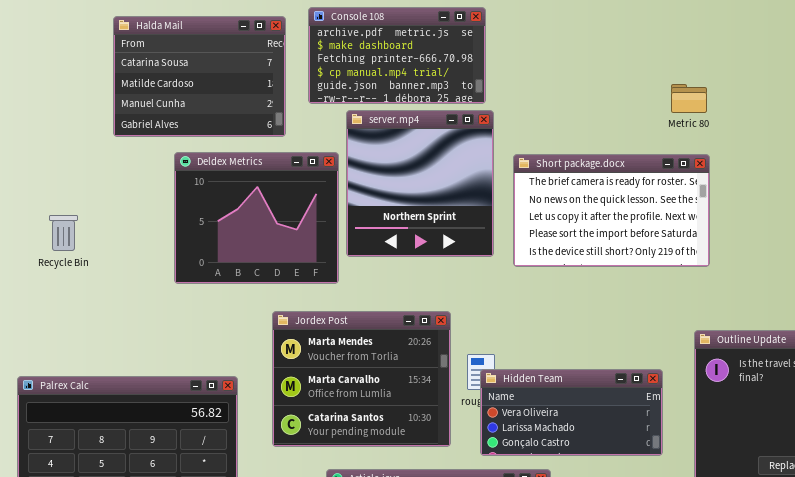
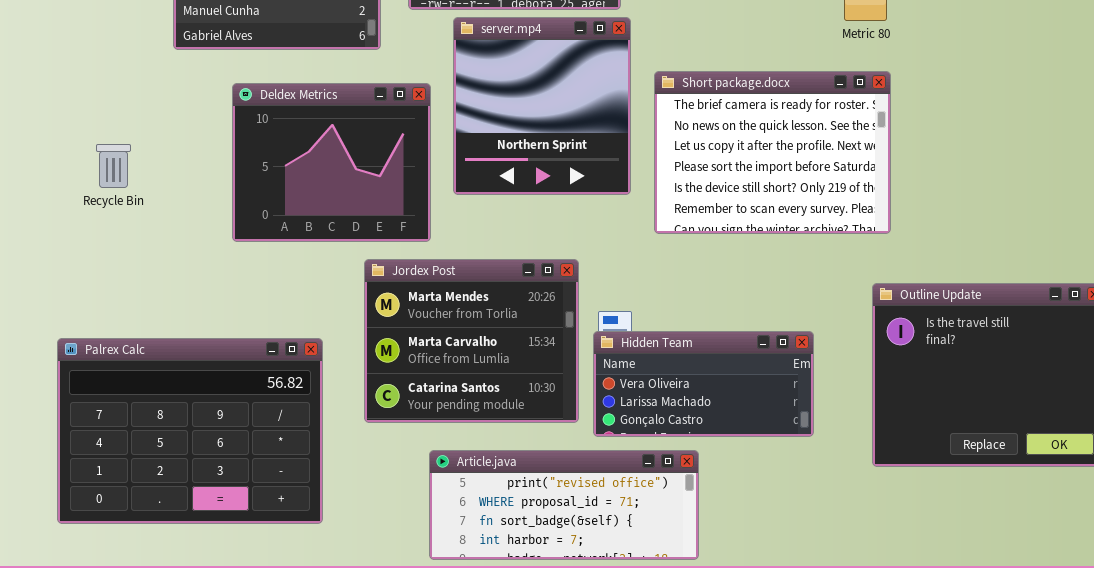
Deldex Metrics: [174,152,339,284] -> [232,83,431,242], moved
Short package.docx: [513,154,710,267] -> [654,71,891,234], resized
Hidden Team: [480,369,663,456] -> [593,331,814,437], moved

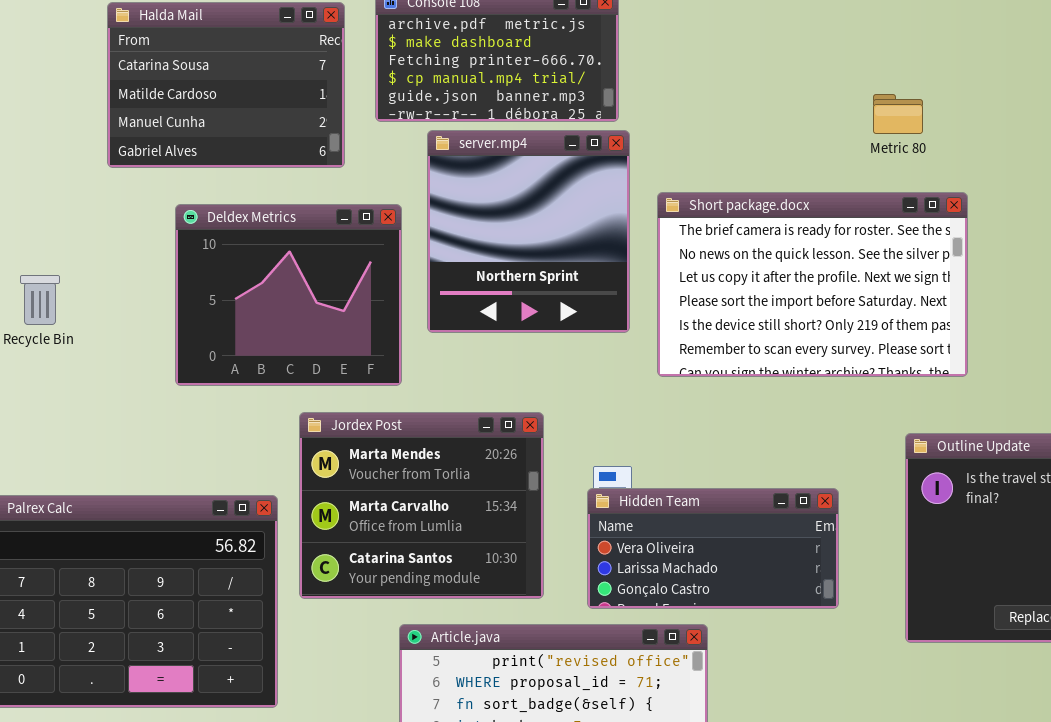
Short package.docx: [654,71,891,234] -> [657,192,968,377], resized
Jordex Post: [364,259,579,423] -> [299,412,544,599], moved

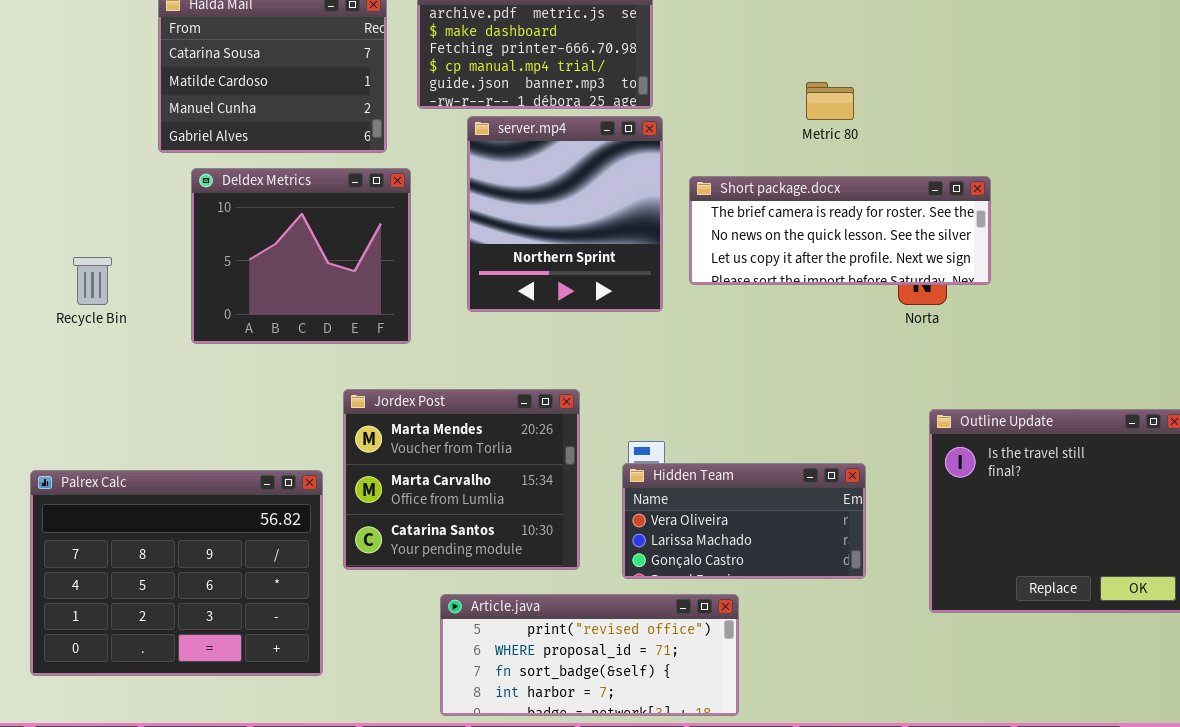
Metric 80: [873,94,923,134] -> [806,82,854,120], moved
Short package.docx: [657,192,968,377] -> [689,176,991,285], resized
Deldex Metrics: [175,204,402,386] -> [191,168,411,344], moved

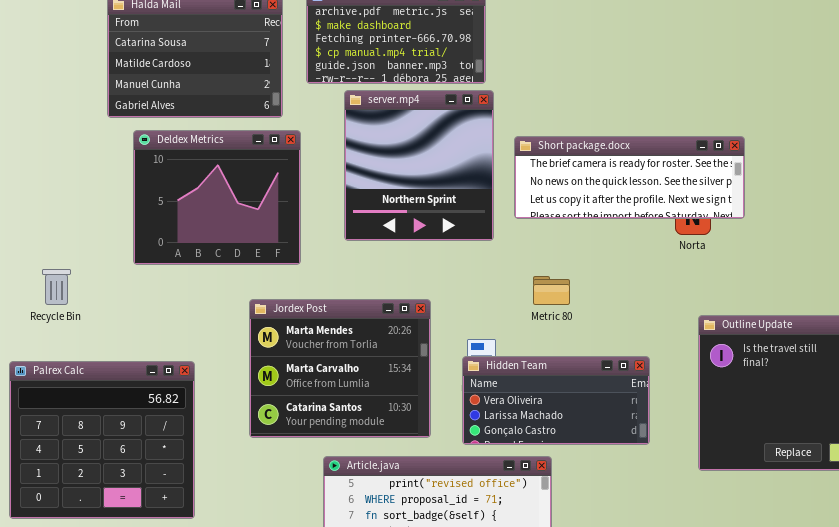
Metric 80: [806,82,854,120] -> [533,276,570,305], moved
Recycle Bin: [73,257,112,305] -> [42,269,71,305], moved
Palrex Calc: [30,470,323,676] -> [9,361,195,519], resized

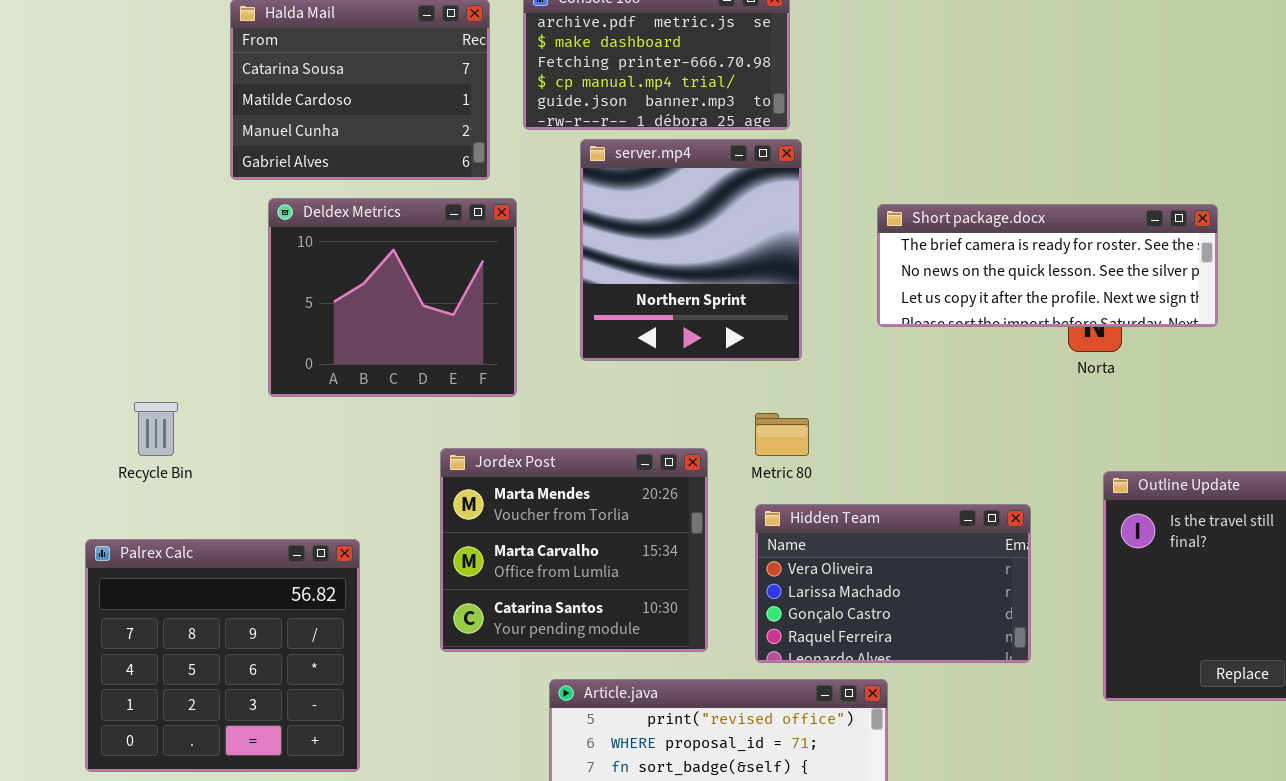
Short package.docx: [514,136,745,219] -> [877,204,1218,327], moved
Metric 80: [533,276,570,305] -> [755,413,809,456], moved
Hidden Team: [462,356,650,445] -> [755,504,1031,663], resized

